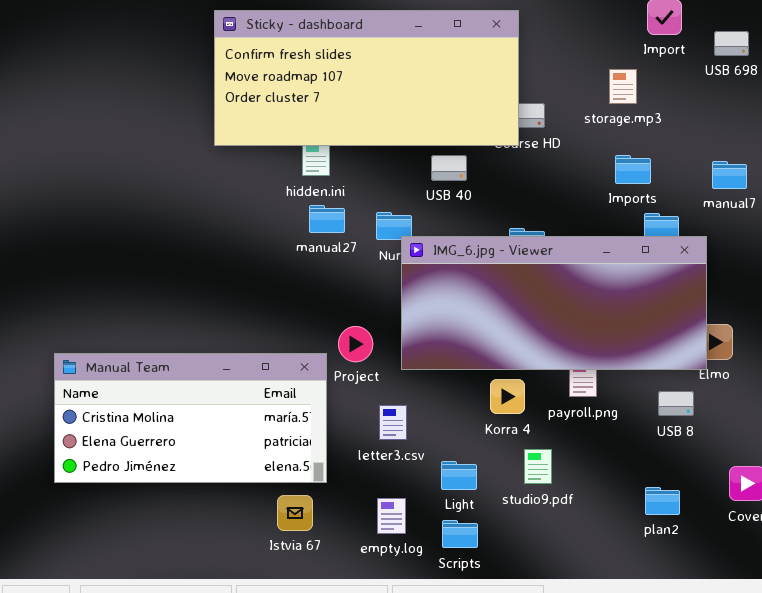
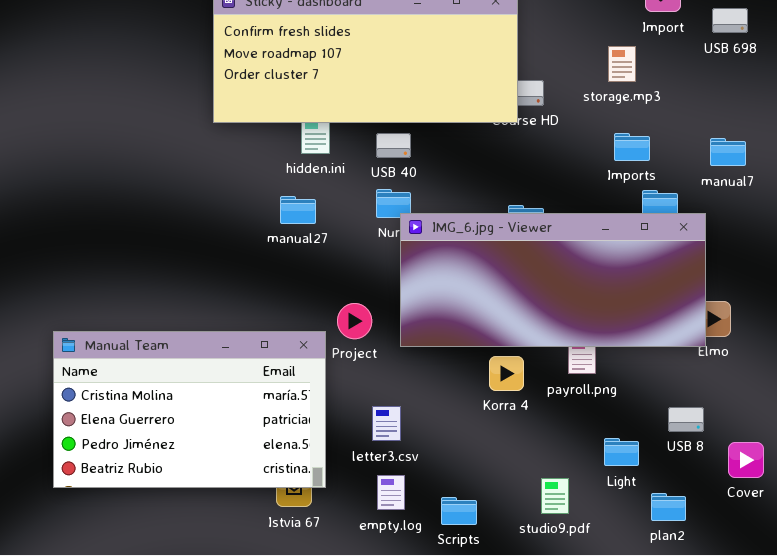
USB 40: [431,155,467,181] -> [376,133,411,158], moved
manual27: [309,205,345,233] -> [280,196,316,224], moved
Manual Team: [54,353,327,483] -> [53,331,326,488], resized
USB 8: [658,391,694,416] -> [668,407,704,432], moved
letter3.csv: [379,405,407,440] -> [372,406,401,441], moved
studio9.pdf: [524,449,552,484] -> [541,478,569,514], moved
Light: [441,461,477,490] -> [604,438,639,466], moved
plan2: [645,487,680,515] -> [651,493,686,521], moved

